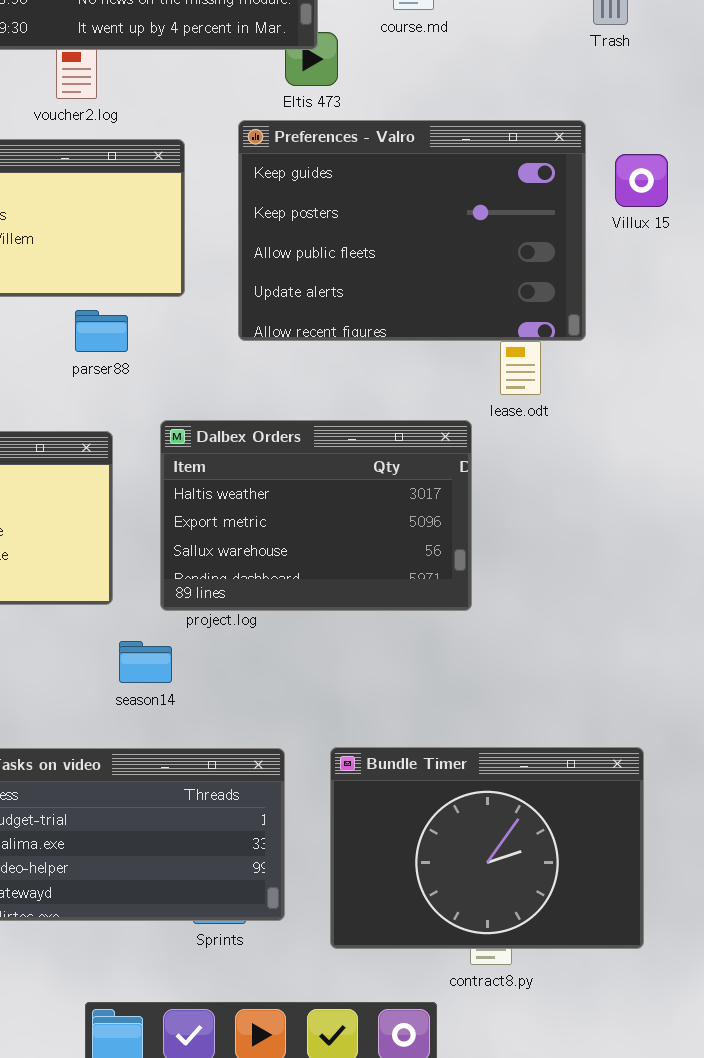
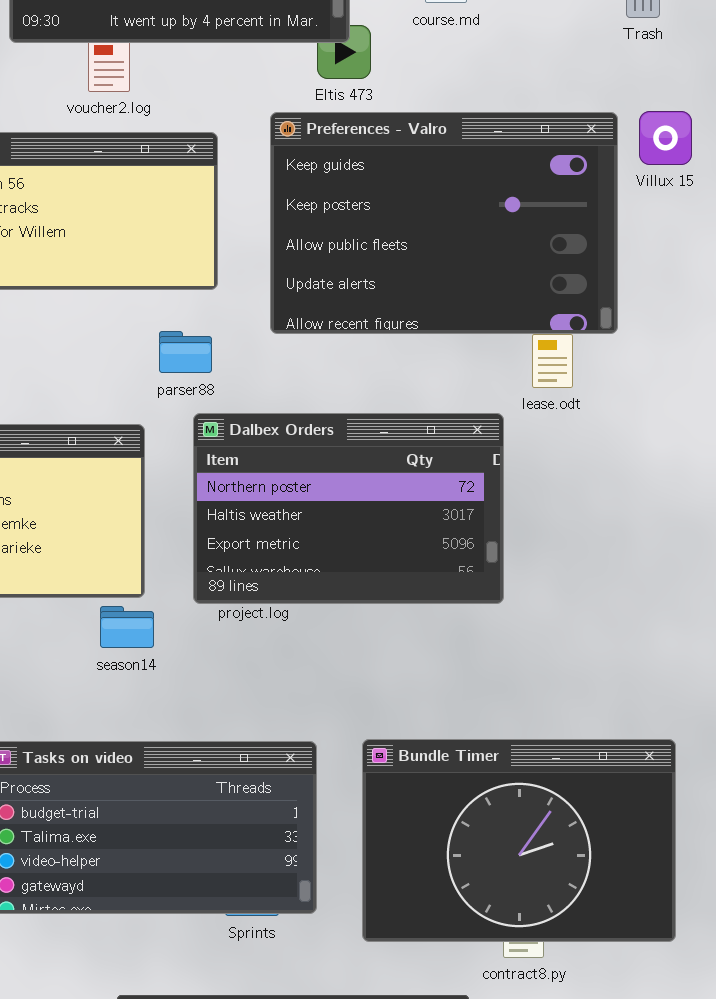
Villux 15: [615,154,668,207] -> [639,111,692,165], moved
parser88: [75,310,128,352] -> [159,331,212,373], moved
Dalbex Orders: [160,420,472,611] -> [193,413,504,604], scrolled up 1 row
season14: [119,641,172,683] -> [100,606,154,648], moved

